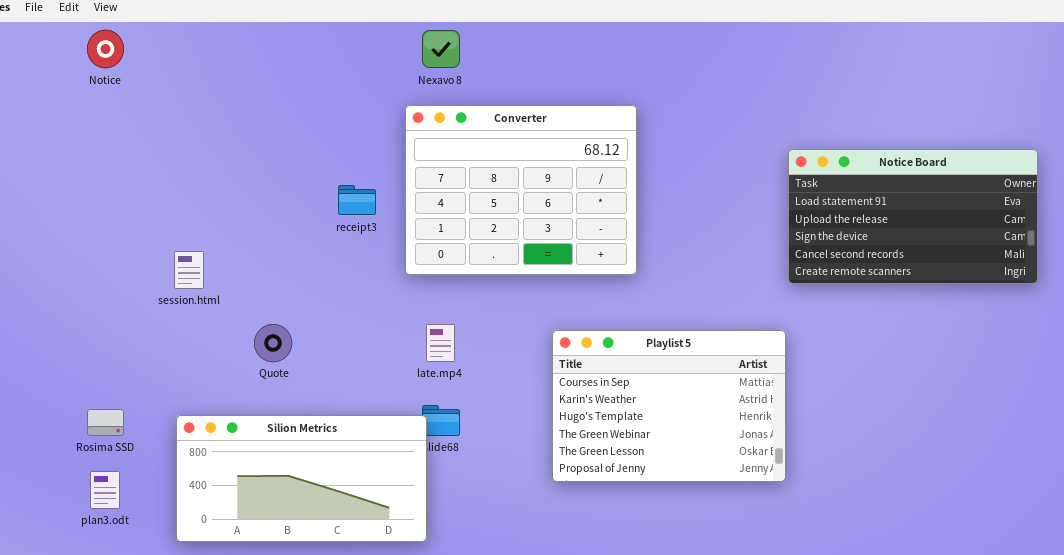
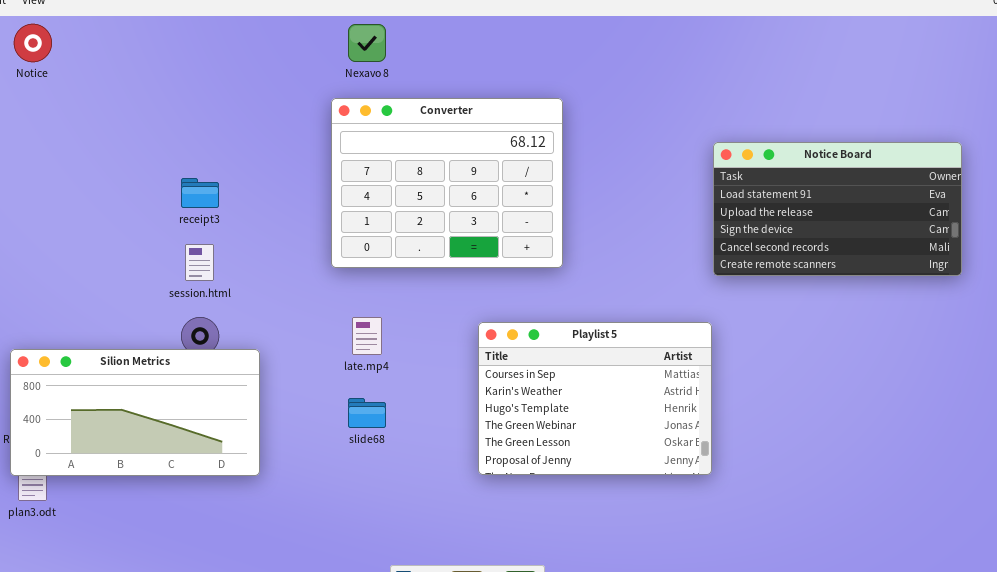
receipt3: [338,185,376,215] -> [181,178,219,208], moved
session.html: [174,251,204,289] -> [185,244,214,281], moved
Silion Metrics: [176,415,427,542] -> [10,349,260,476], moved

